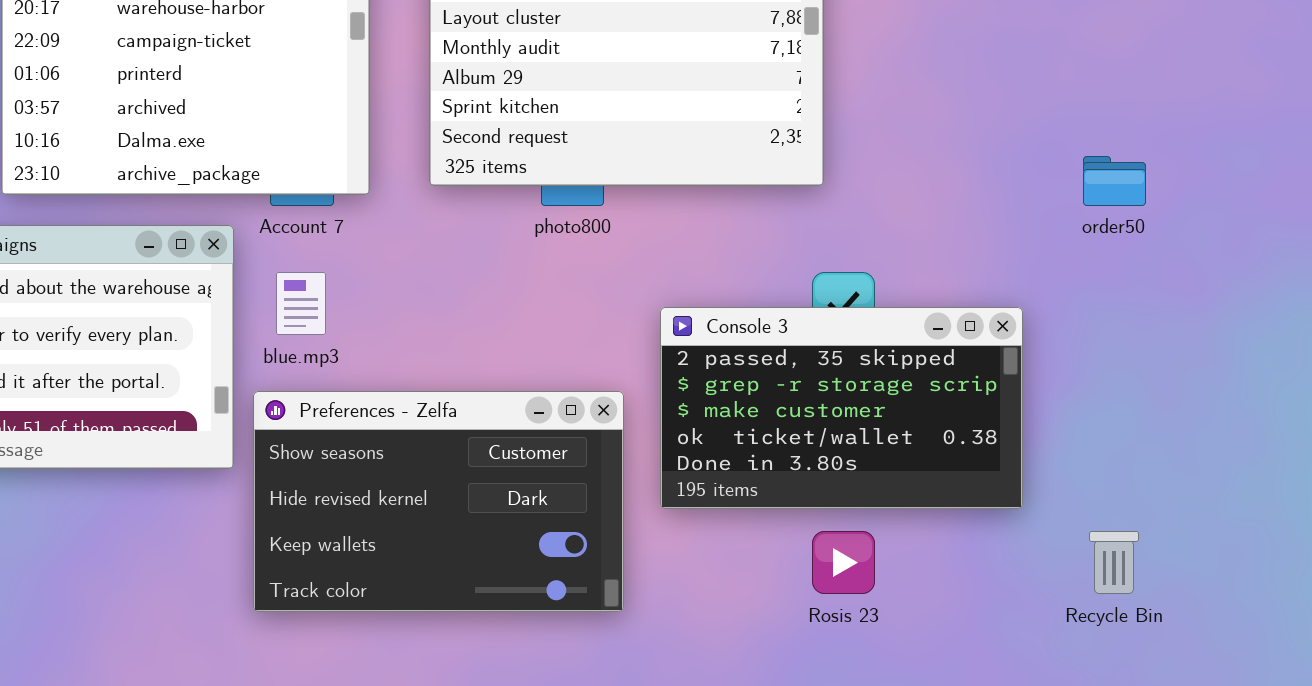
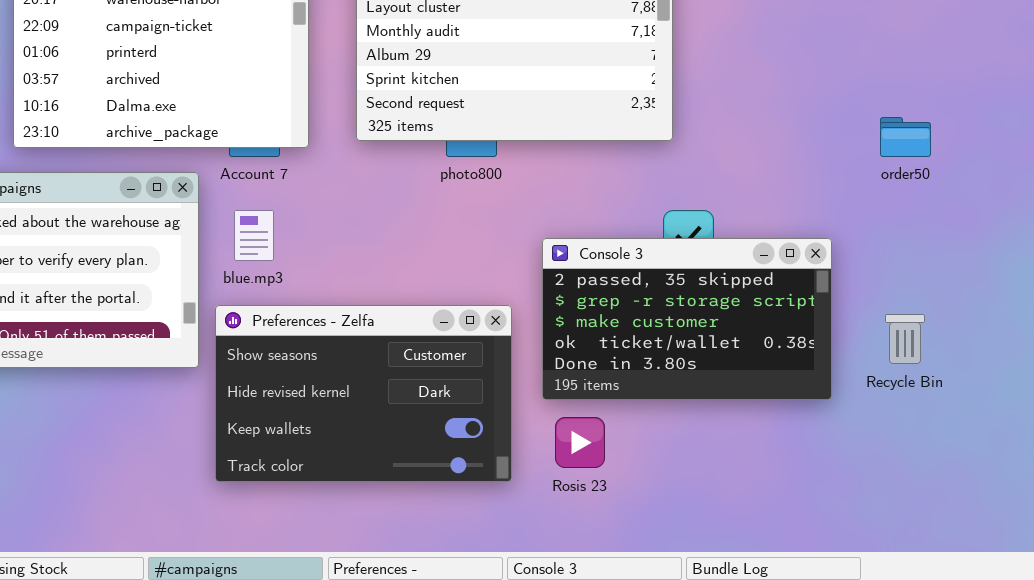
Rosis 23: [812,531,875,594] -> [555,417,605,468], moved
Recycle Bin: [1089,531,1139,594] -> [885,314,925,364], moved

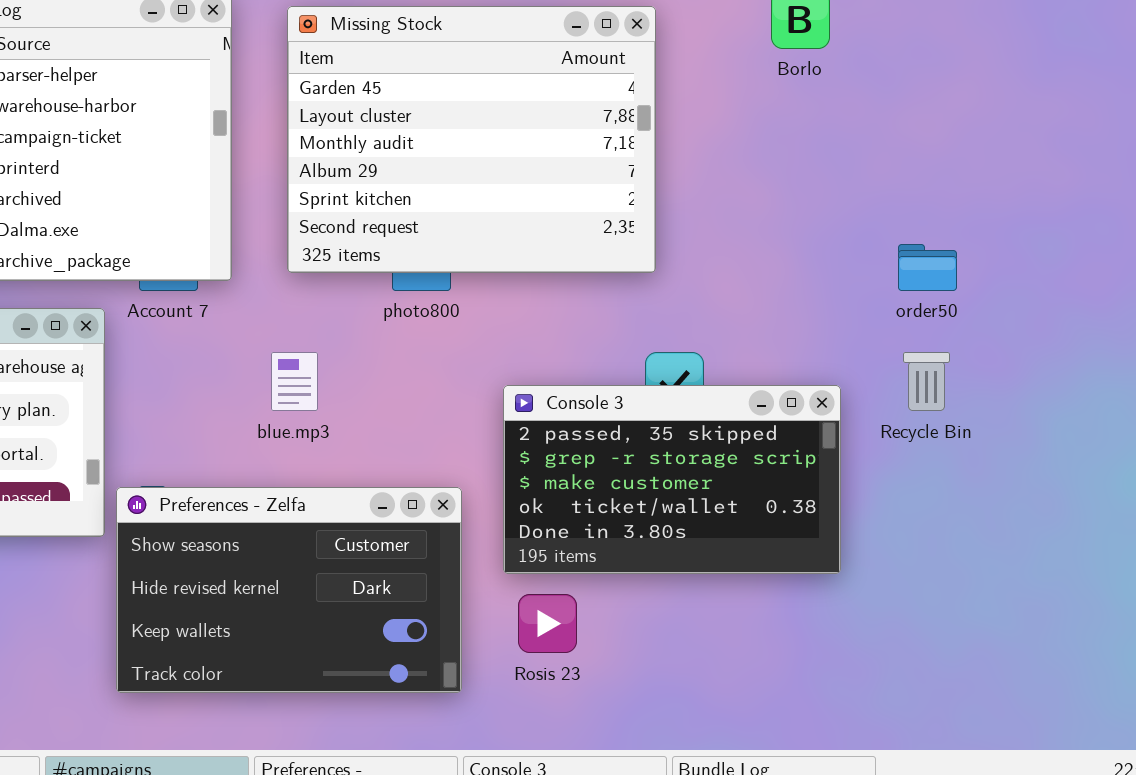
blue.mp3: [234,210,274,261] -> [271,352,318,411], moved
Preferences - Zelfa: [215,305,512,482] -> [116,487,462,693], moved
Recycle Bin: [885,314,925,364] -> [903,352,950,411], moved

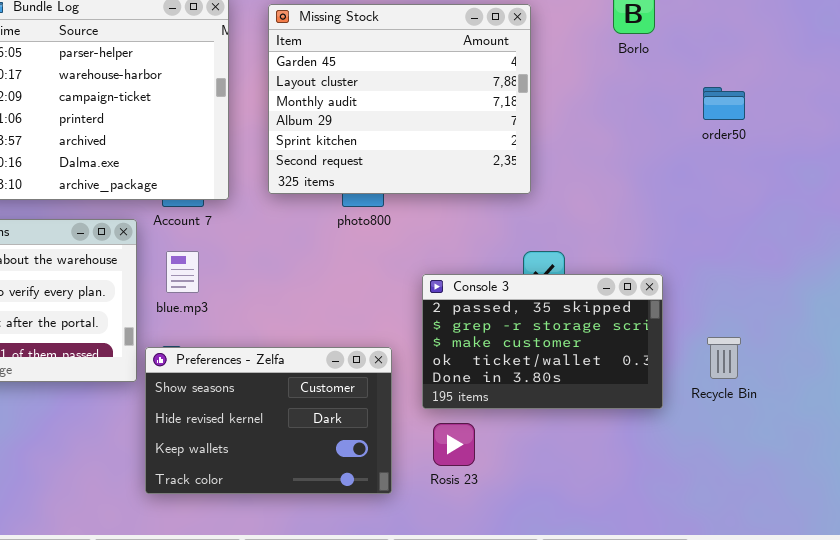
order50: [898,244,957,291] -> [703,87,745,120], moved
blue.mp3: [271,352,318,411] -> [166,251,199,293], moved
Recycle Bin: [903,352,950,411] -> [707,337,741,379], moved

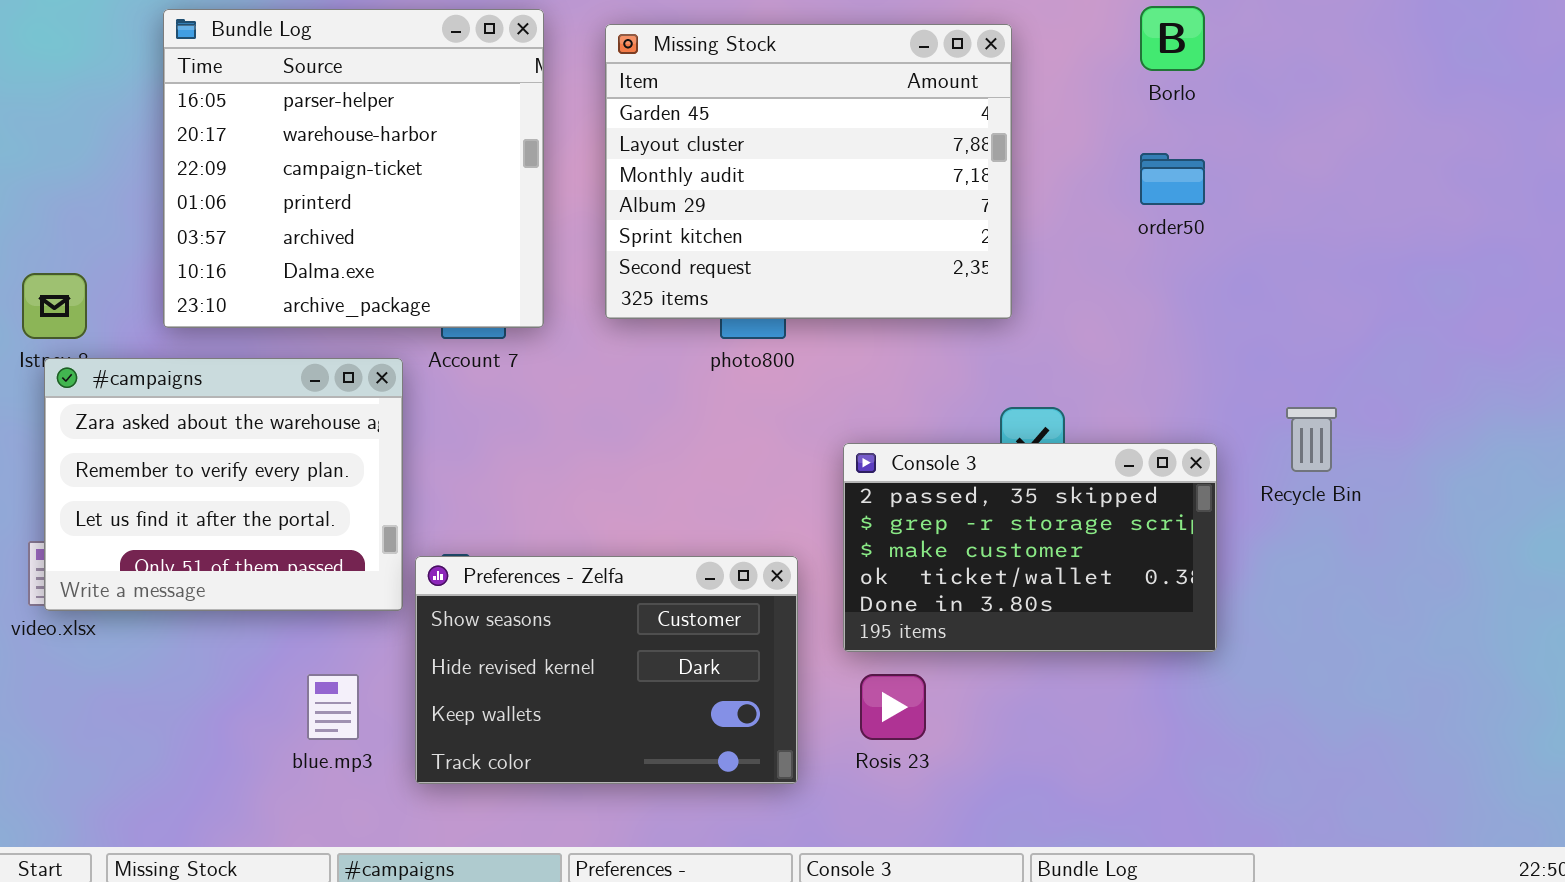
order50: [703,87,745,120] -> [1140,153,1205,205], moved
blue.mp3: [166,251,199,293] -> [307,674,359,740], moved
Recycle Bin: [707,337,741,379] -> [1286,407,1337,472], moved

